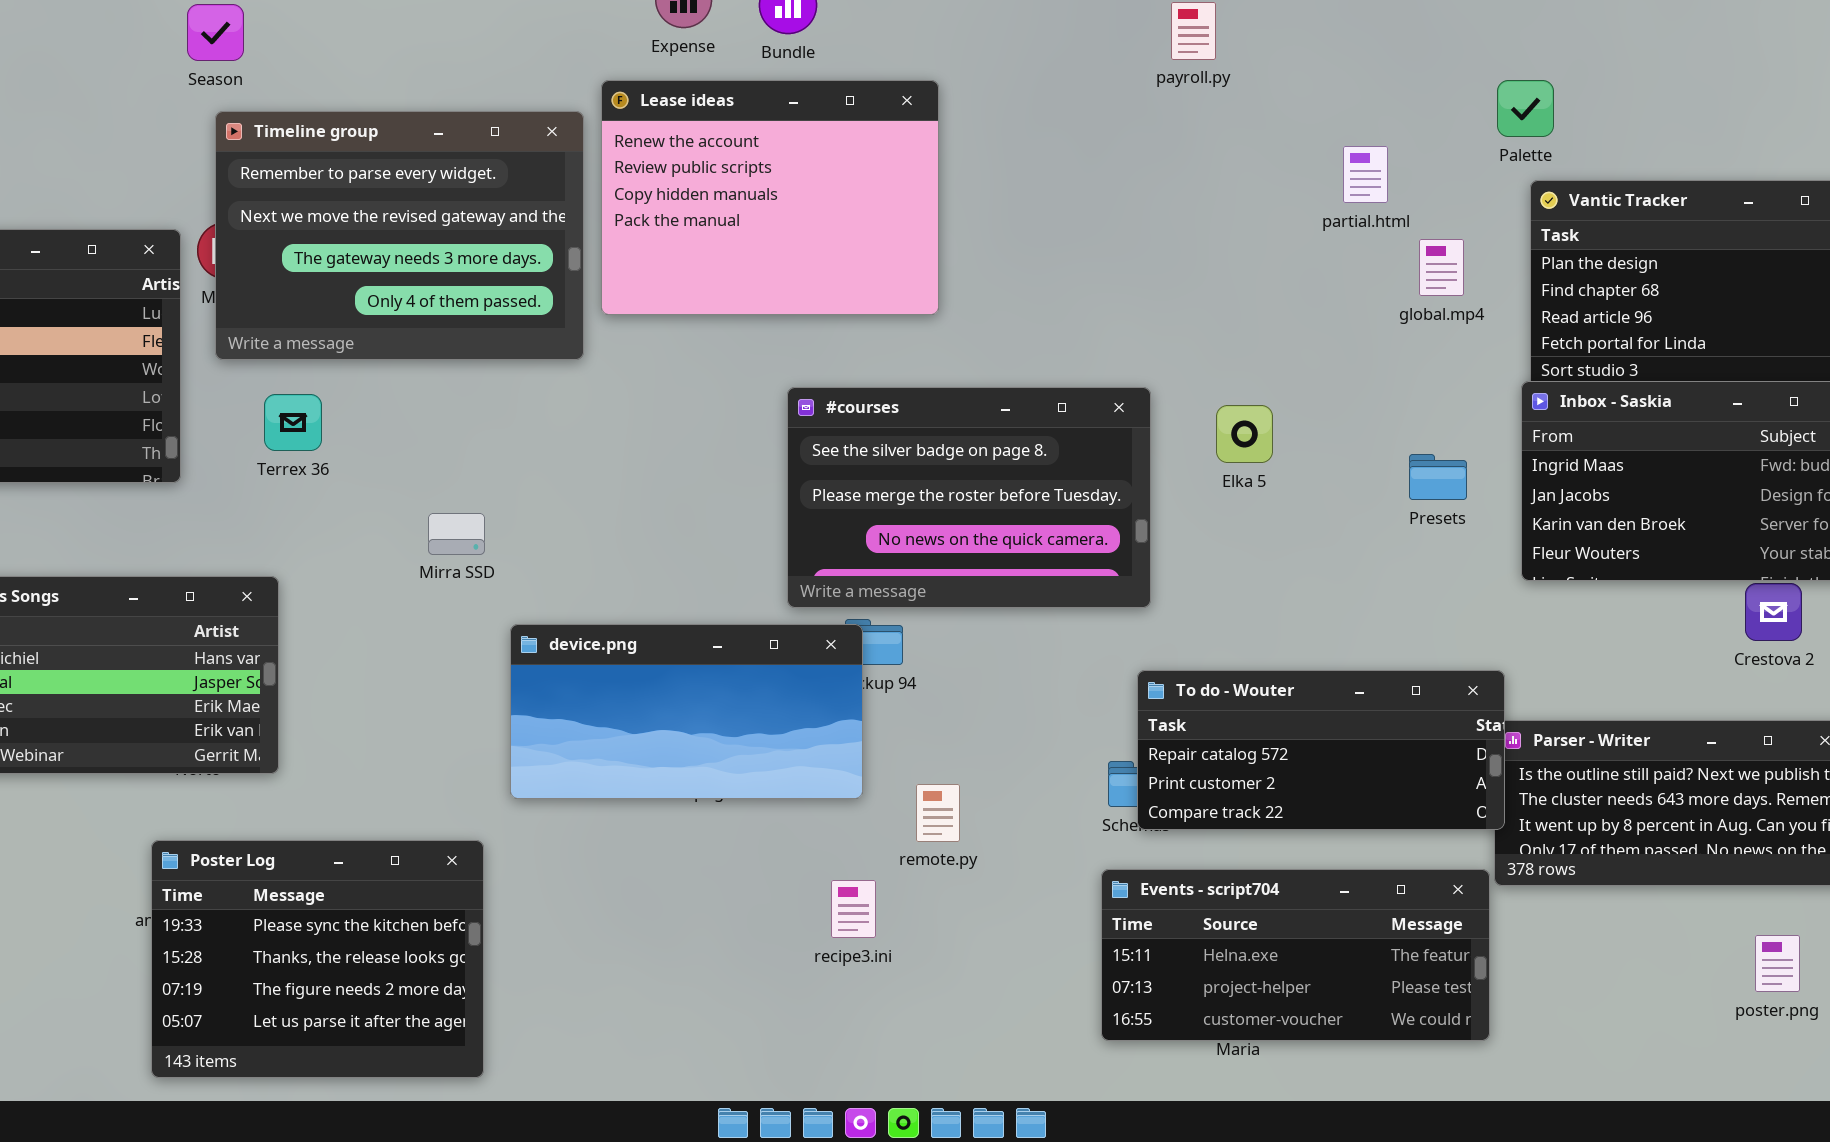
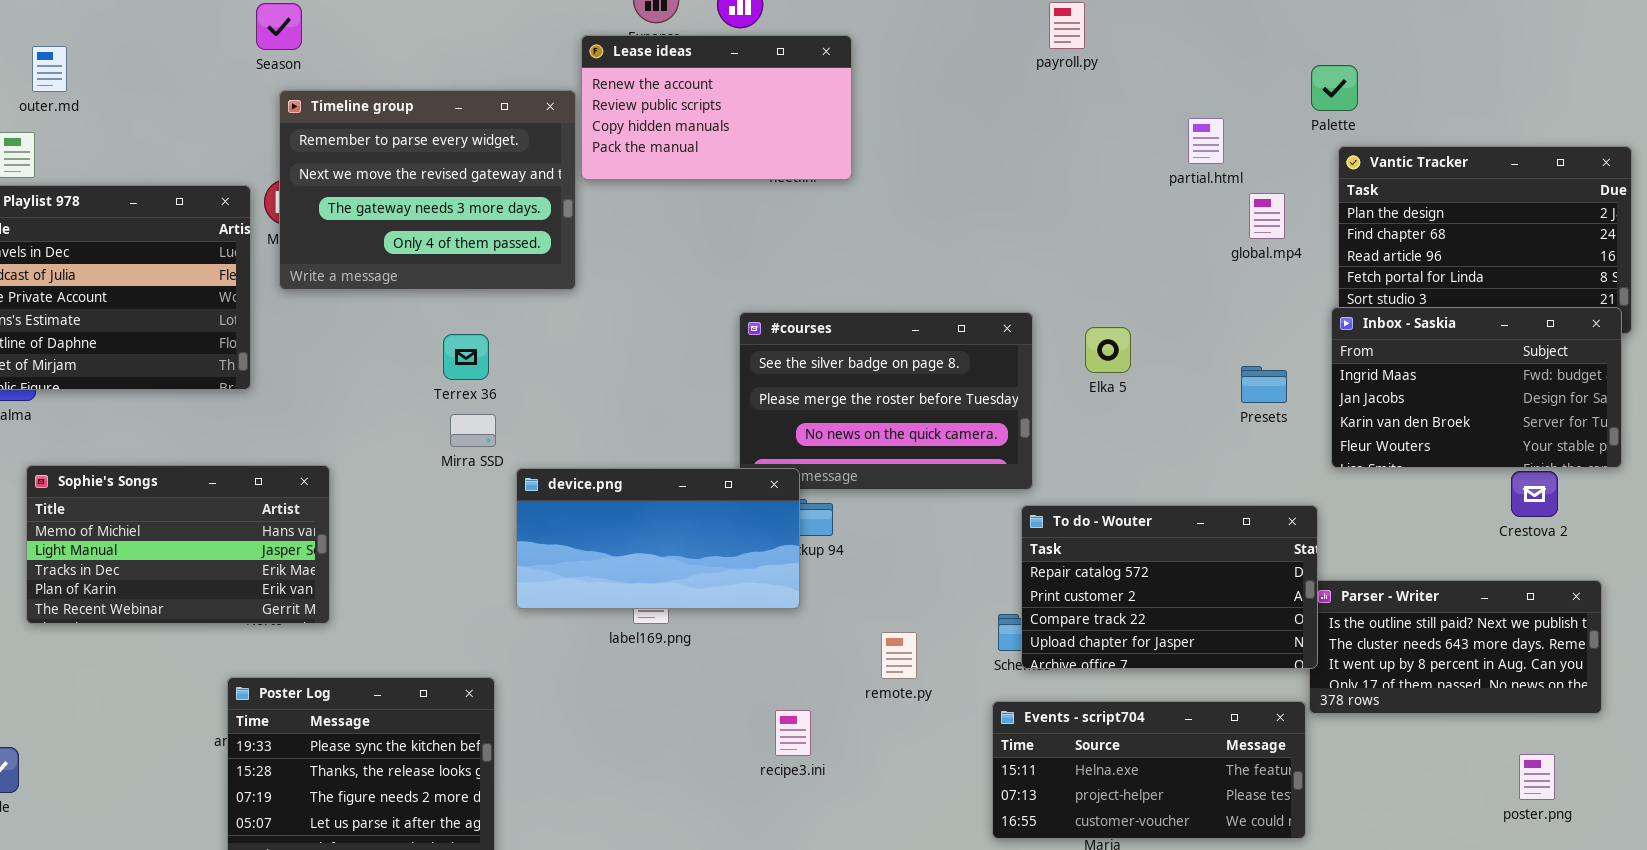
Lease ideas: [601,80,939,315] -> [581,35,852,180], moved, resized
Terrex 36: [264,394,322,451] -> [443,334,489,380], moved
device.png: [510,624,863,799] -> [516,468,800,609], moved
To do - Wouter: [1137,670,1505,830] -> [1021,505,1318,669], resized
remote.py: [916,784,960,842] -> [881,632,917,679], moved

